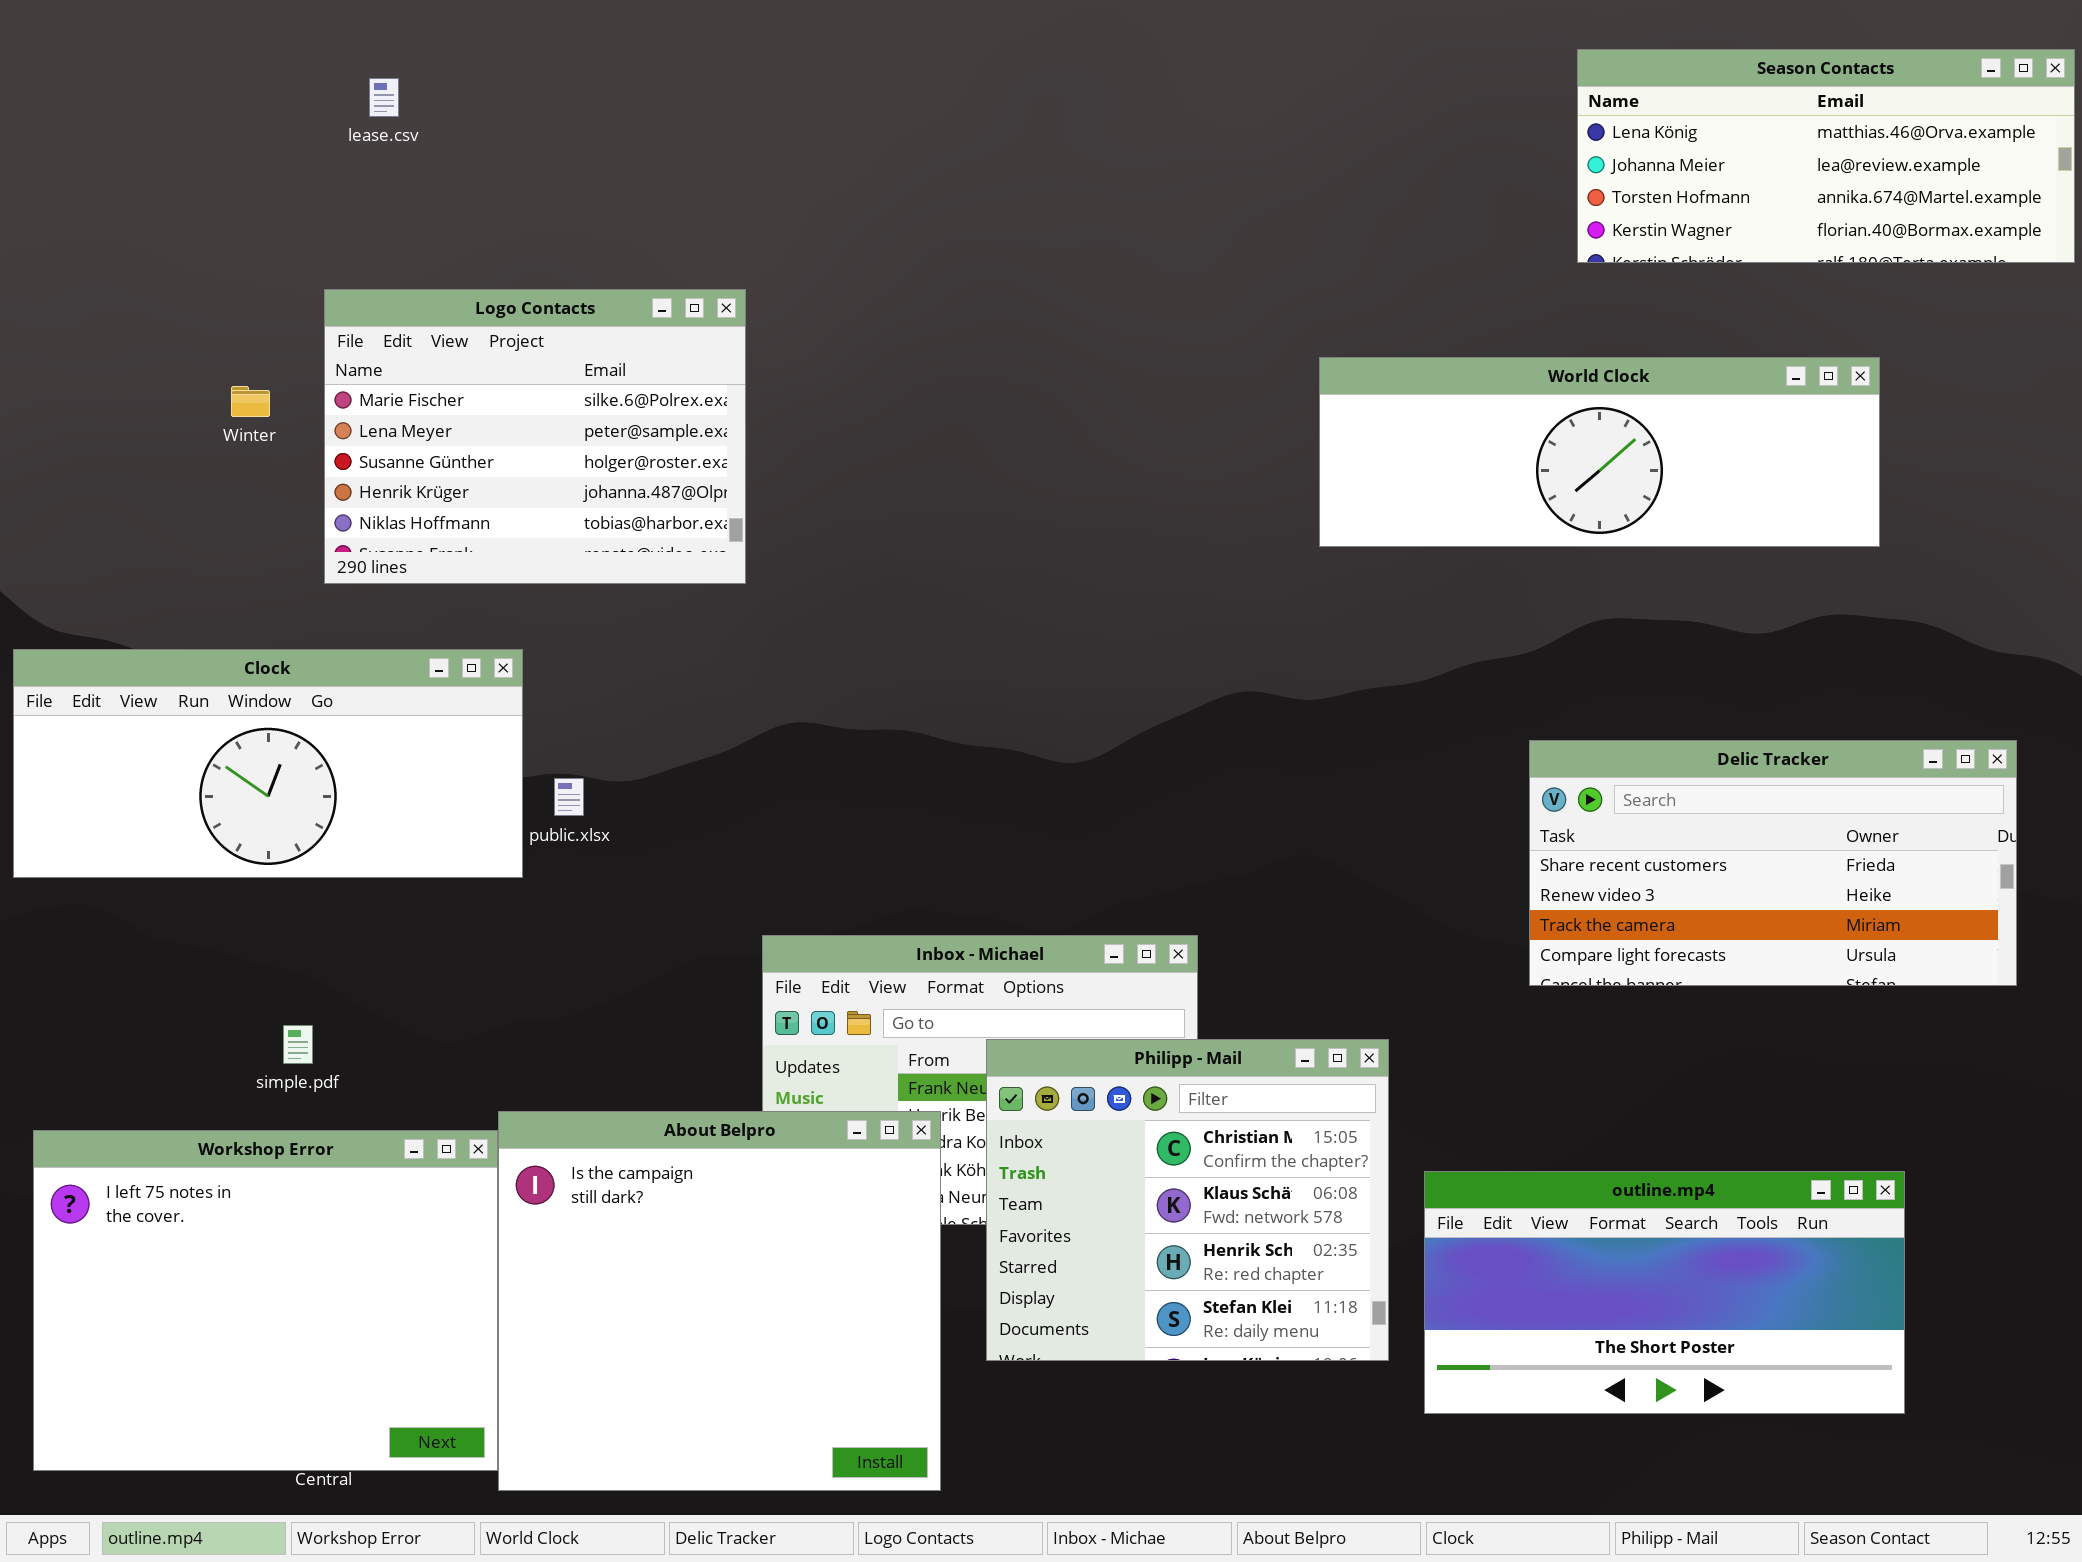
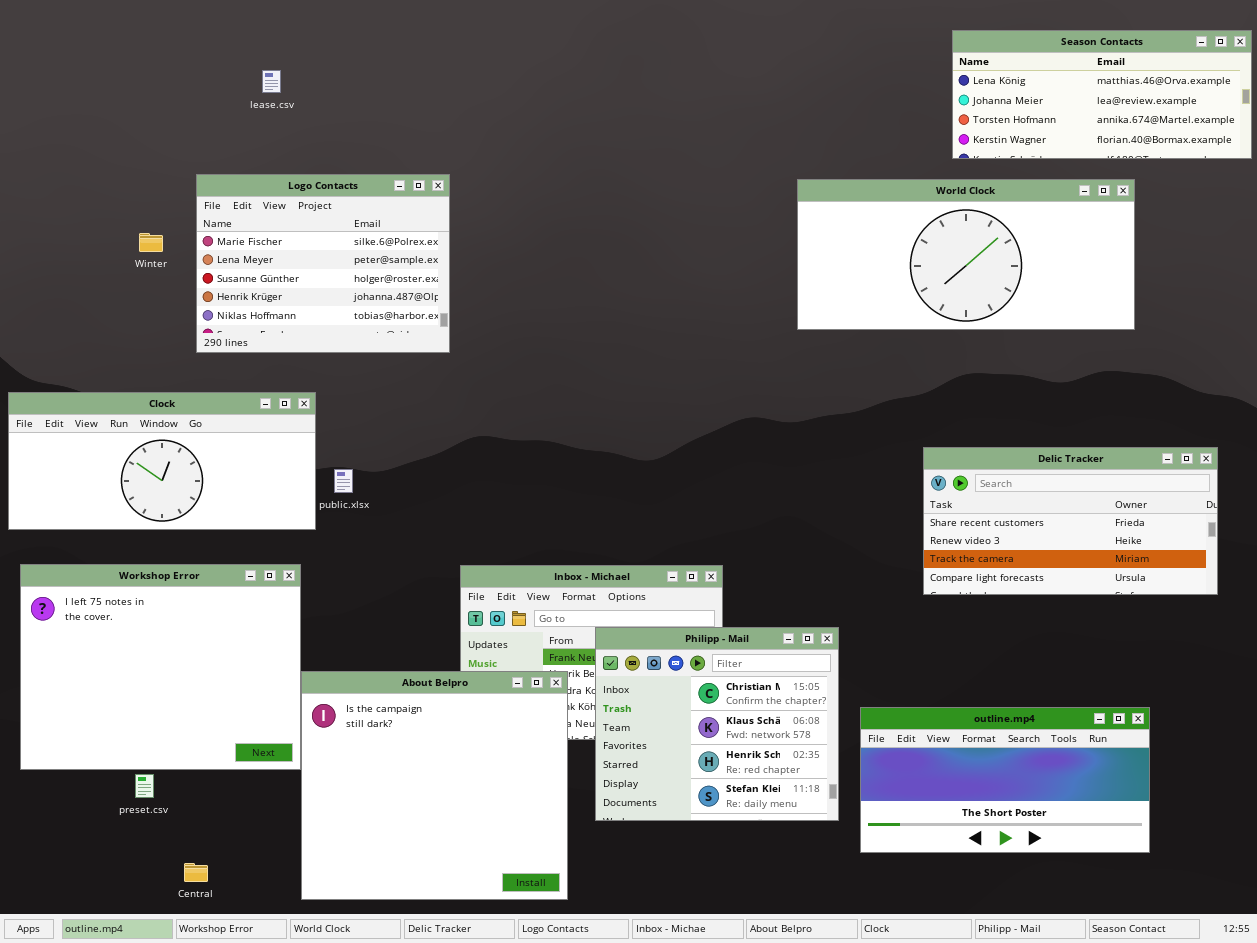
lease.csv: [369,78,399,117] -> [262,70,281,93], moved
World Clock: [1319,357,1880,547] -> [797,179,1135,330], resized
Workshop Error: [33,1130,498,1471] -> [20,564,301,770], moved

